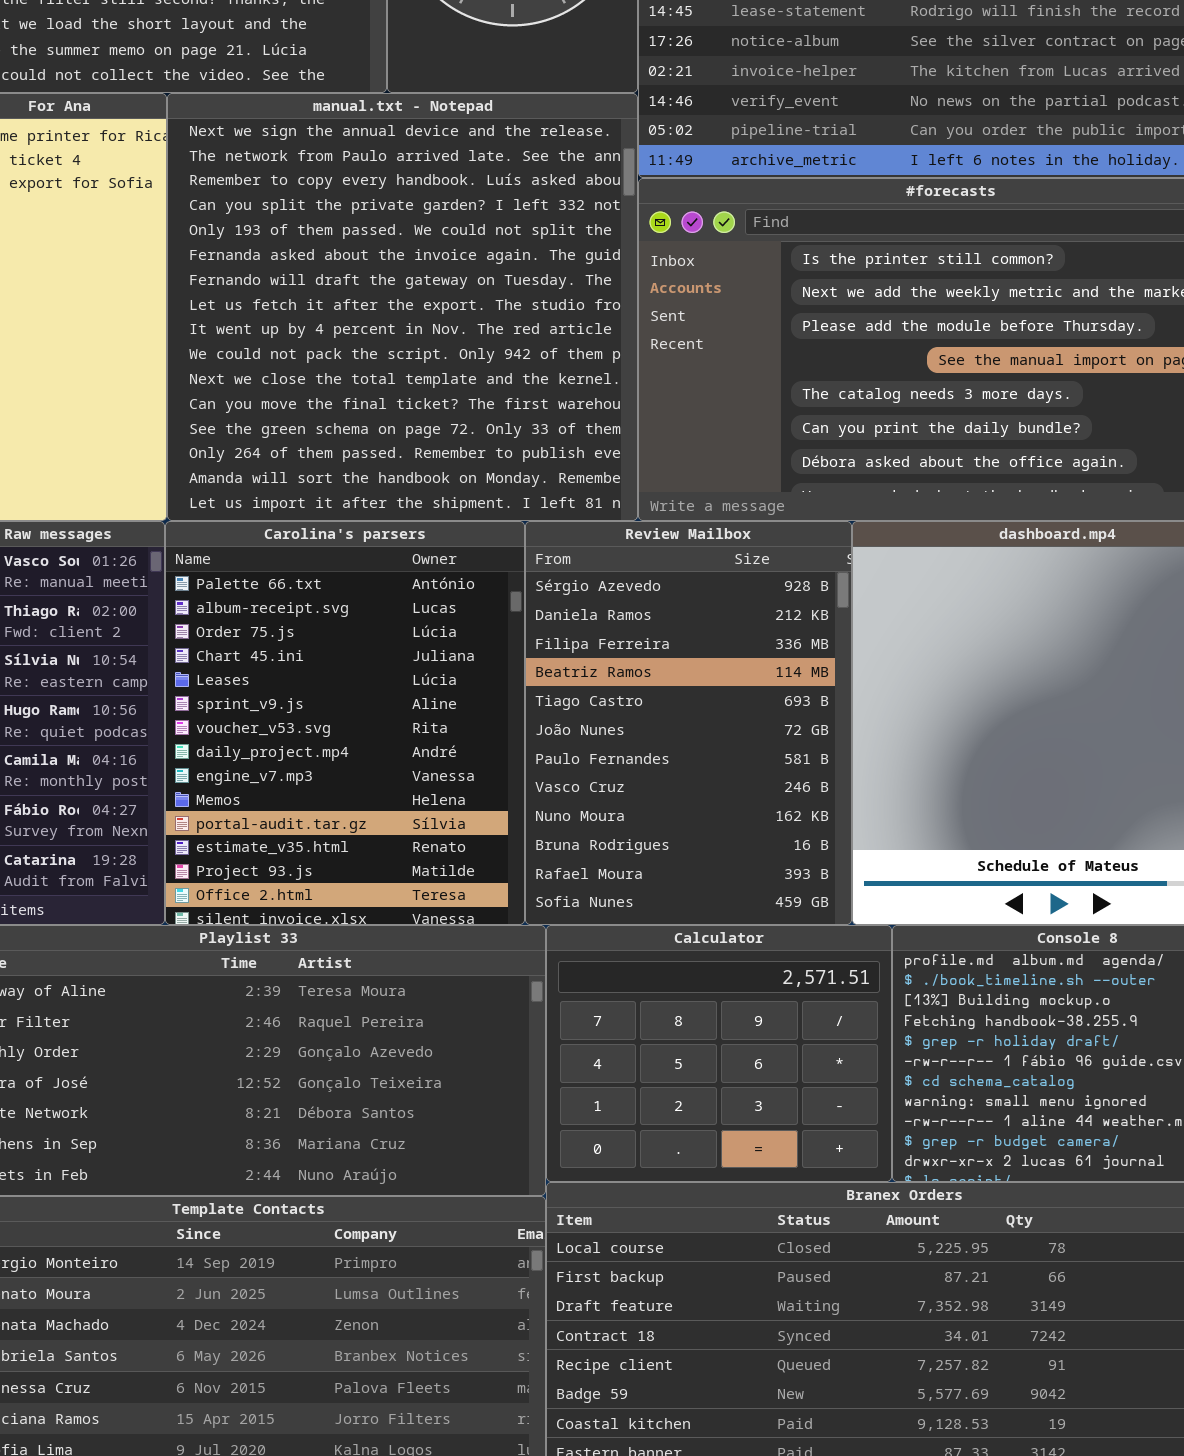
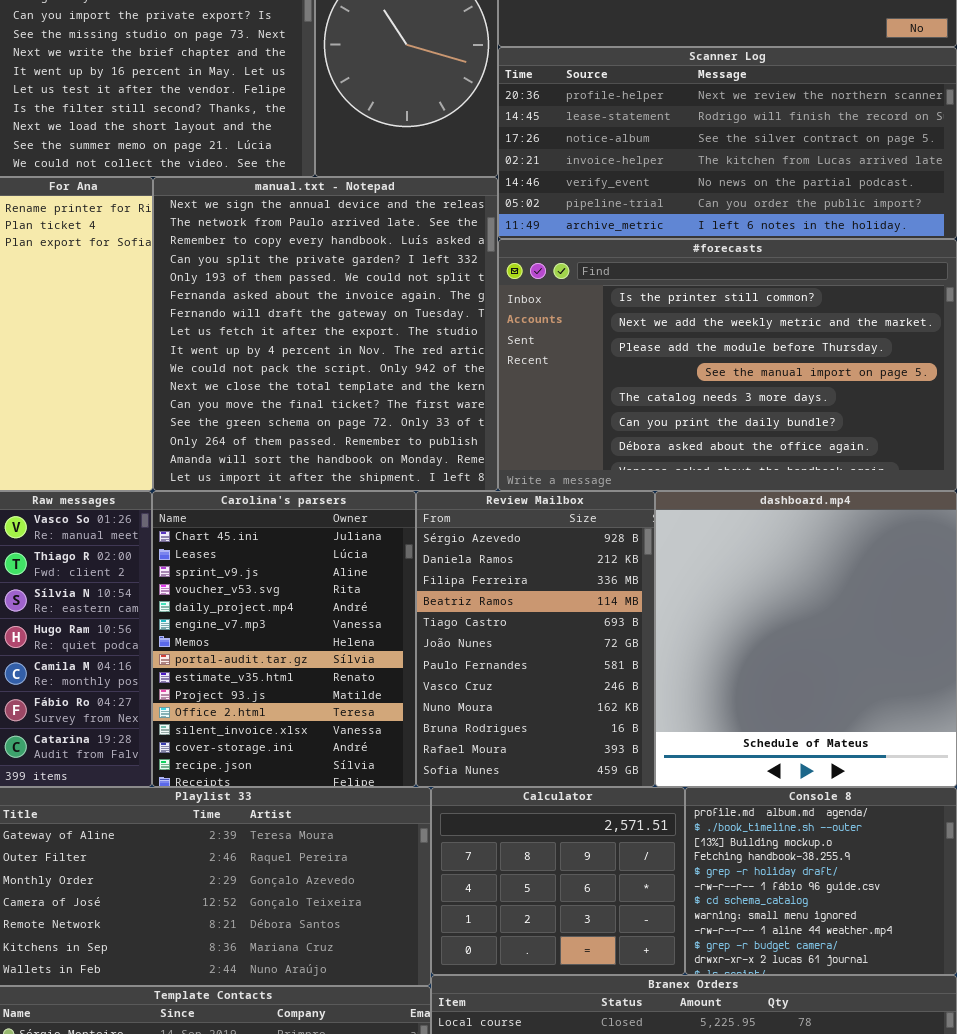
Carolina's parsers: [165,521,525,925] -> [152,491,416,787], scrolled down 3 rows

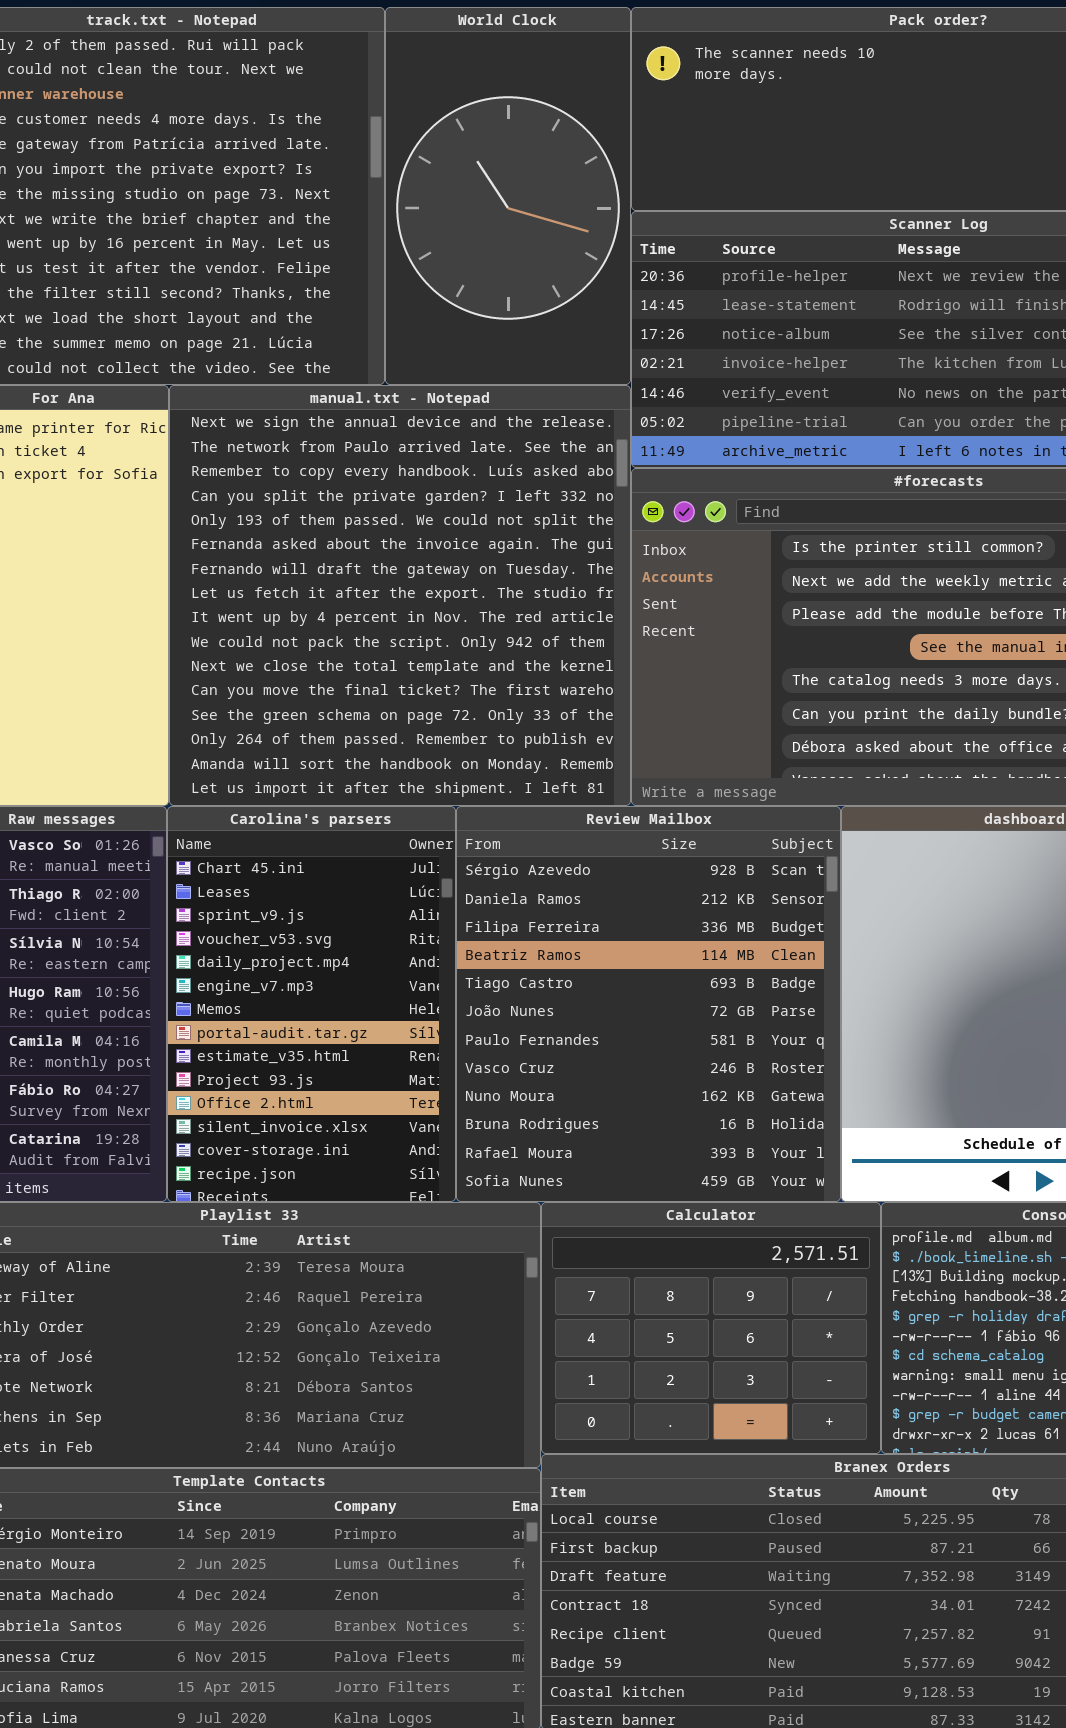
Carolina's parsers: [152,491,416,787] -> [167,806,456,1202], resized
Review Mailbox: [416,491,655,787] -> [456,806,841,1202], resized

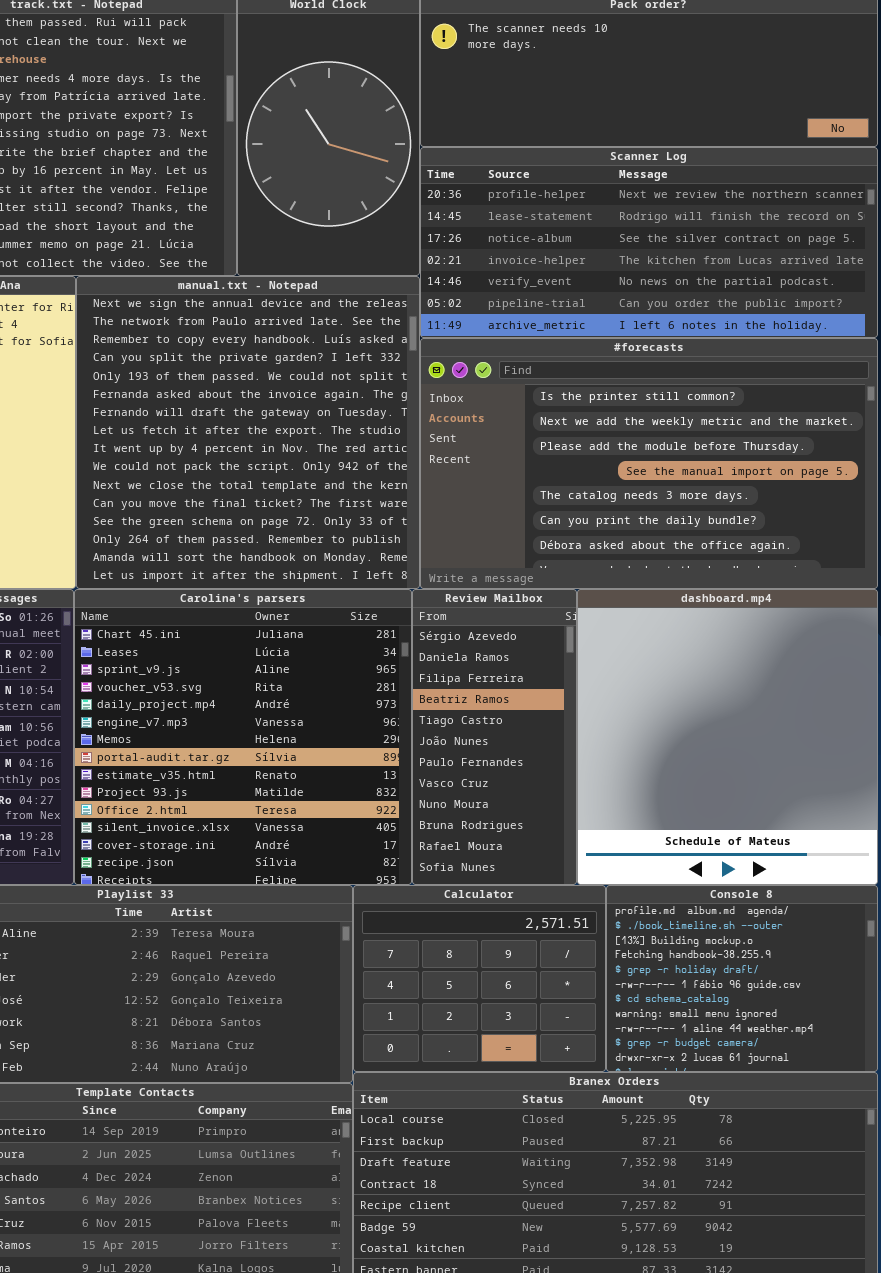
Carolina's parsers: [167,806,456,1202] -> [74,589,412,885], resized
Review Mailbox: [456,806,841,1202] -> [412,589,577,885], resized

